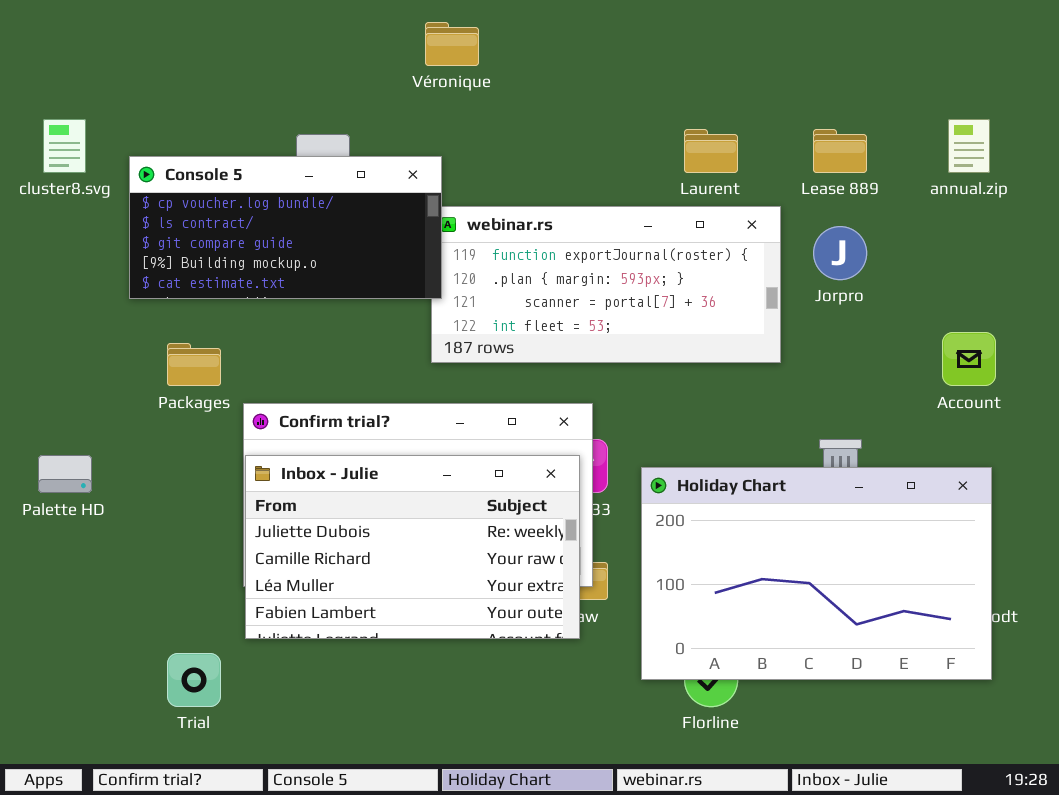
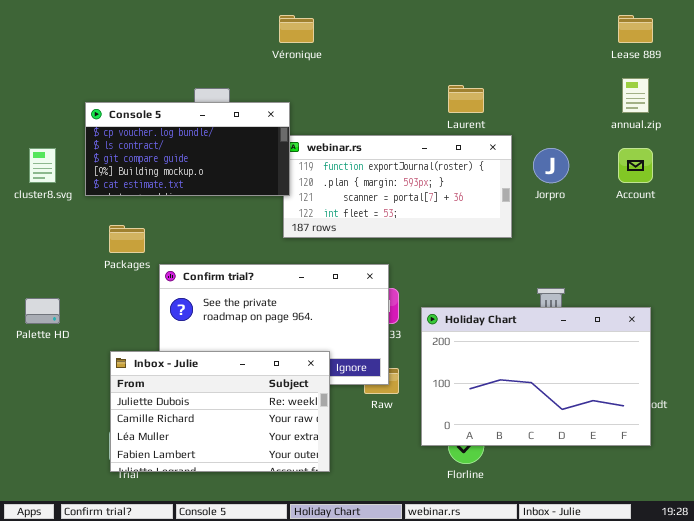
cluster8.svg: [43,119,86,173] -> [29,148,56,183], moved
Lease 889: [813,129,867,173] -> [618,15,653,43], moved
Account: [942,332,996,386] -> [618,148,653,183], moved
Inbox - Julie: [245,455,580,639] -> [110,351,330,472], moved

